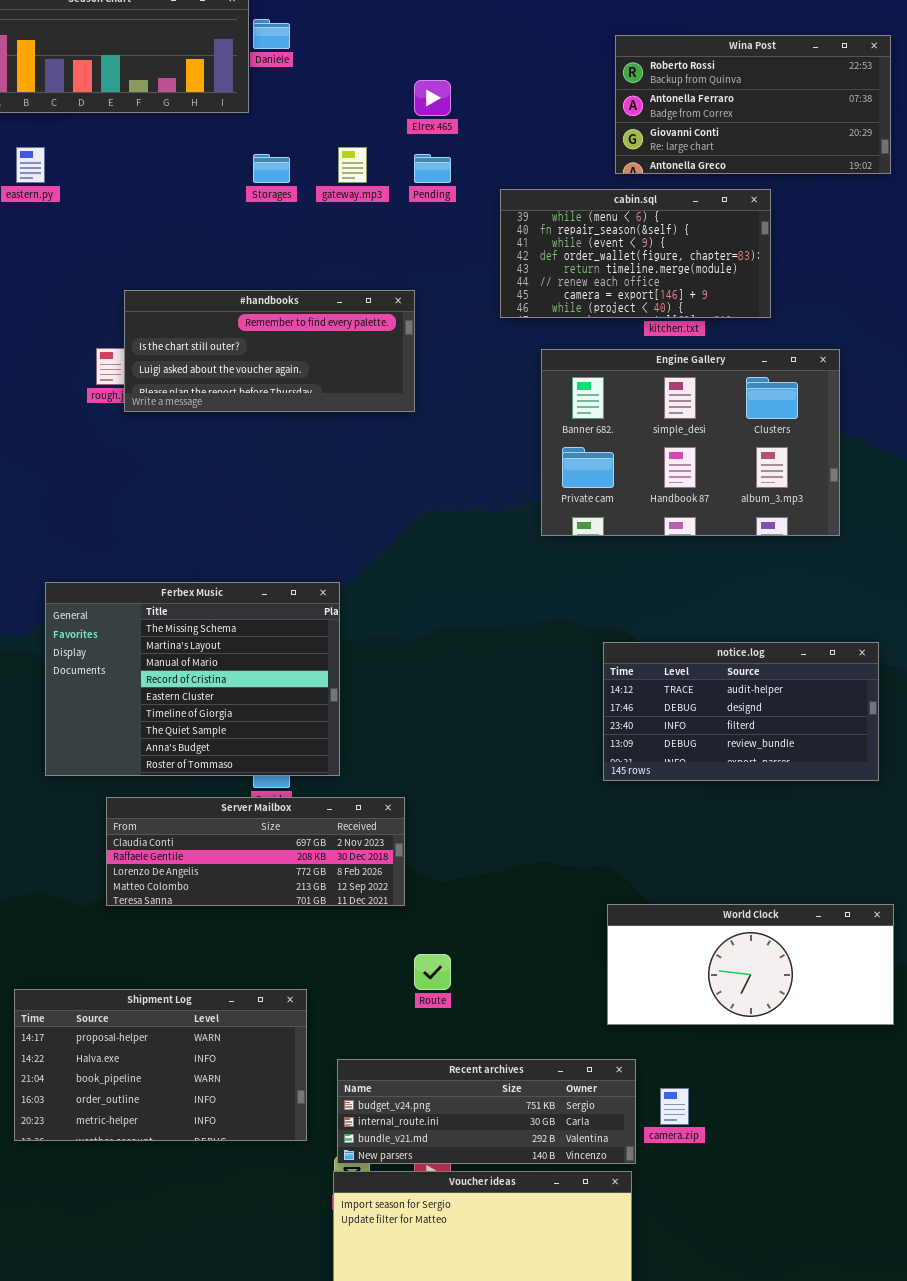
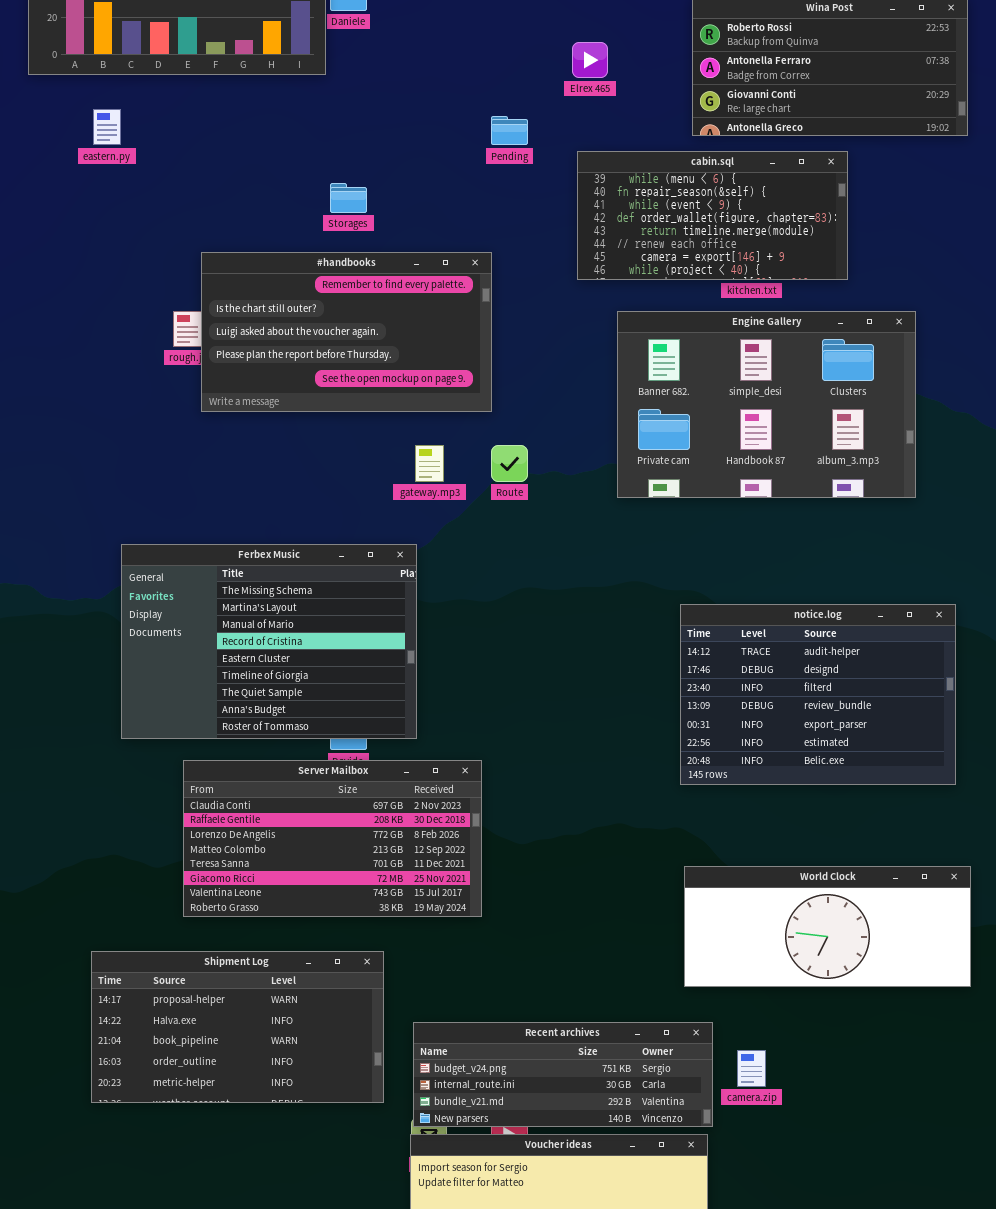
Elrex 465: [414,80,451,116] -> [572,42,608,78], moved
gateway.mp3: [338,147,367,183] -> [415,445,444,482], moved
Storages: [253,154,290,183] -> [330,183,367,213], moved
#handbooks: [124,290,415,412] -> [201,252,492,412], resized
notice.log: [603,642,879,781] -> [680,604,956,785], resized
Server Mailbox: [106,797,405,906] -> [183,760,482,917], resized
Route: [414,954,451,990] -> [491,445,528,482], moved

